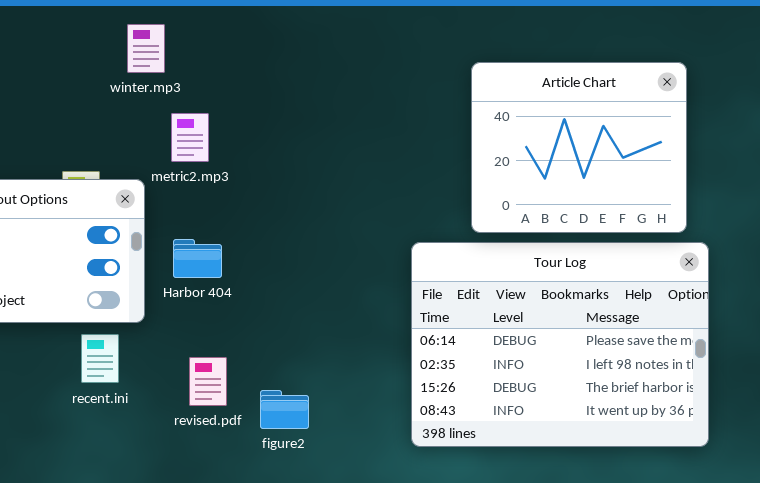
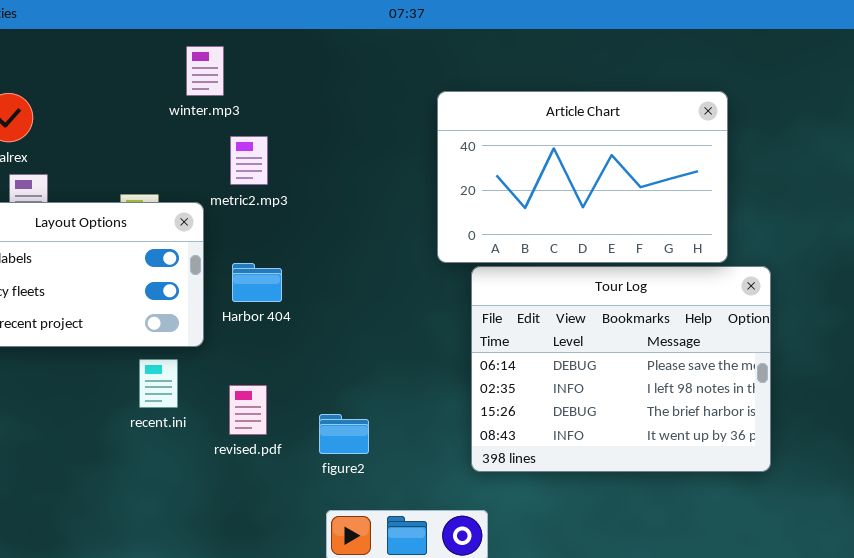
Article Chart: [471,62,687,233] -> [437,91,728,263], moved, resized
revised.pdf: [189,357,227,406] -> [229,385,267,435], moved

